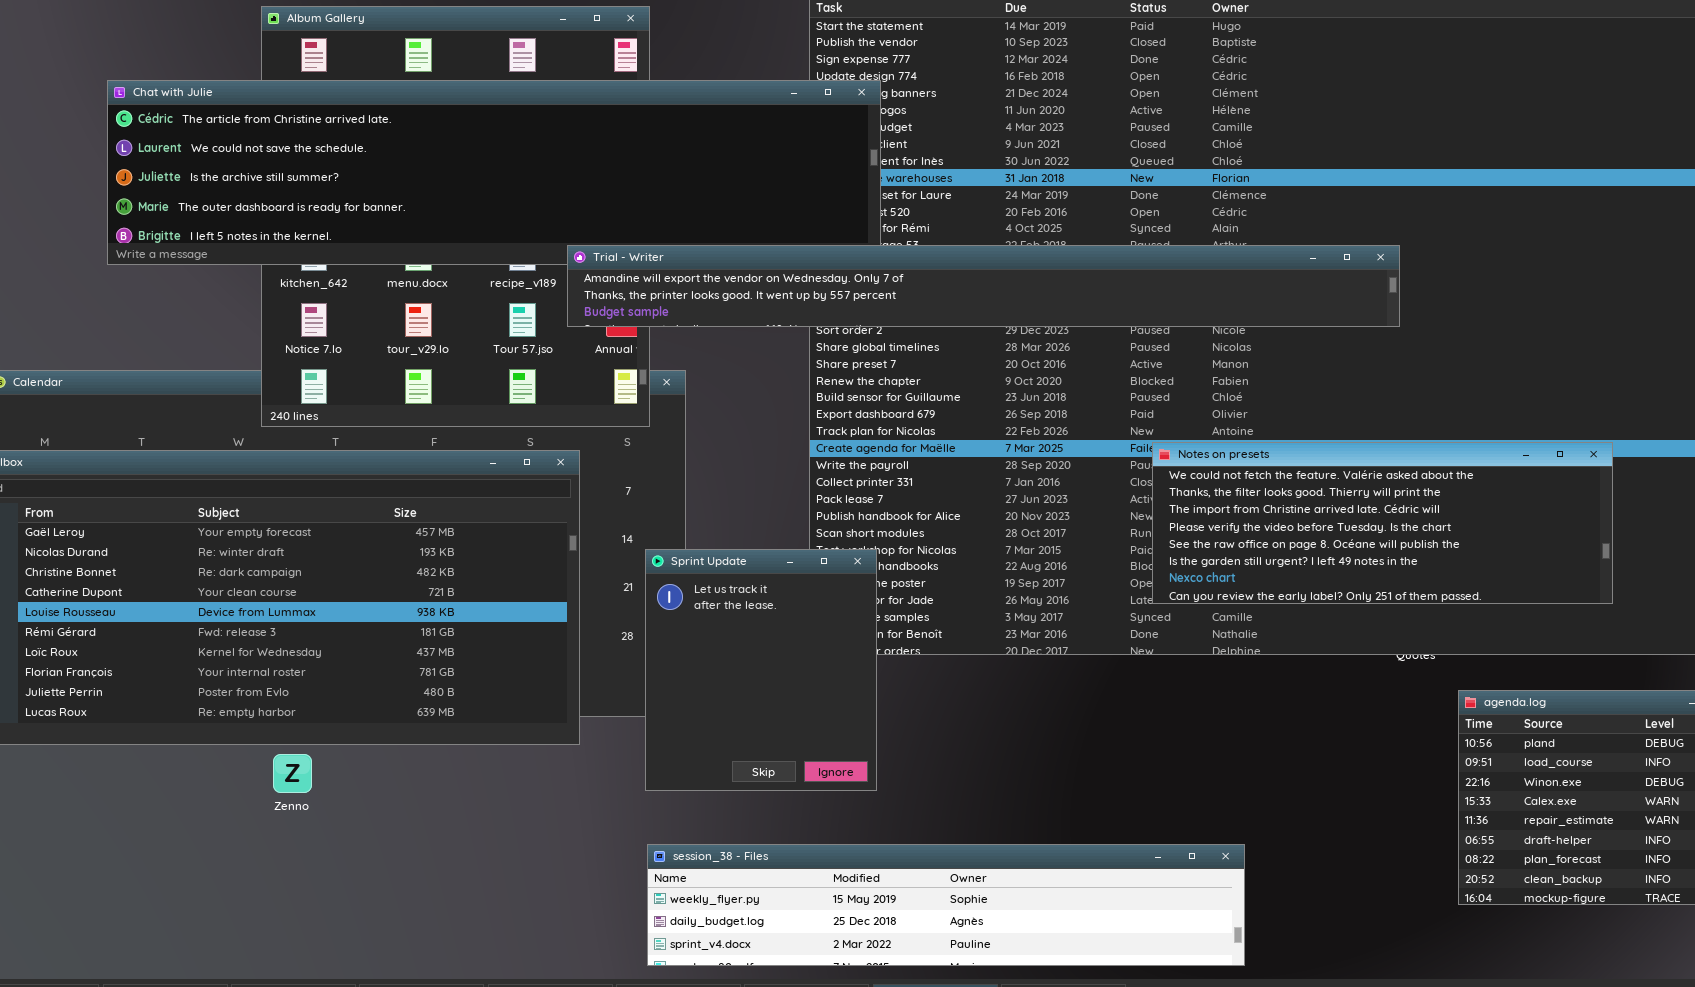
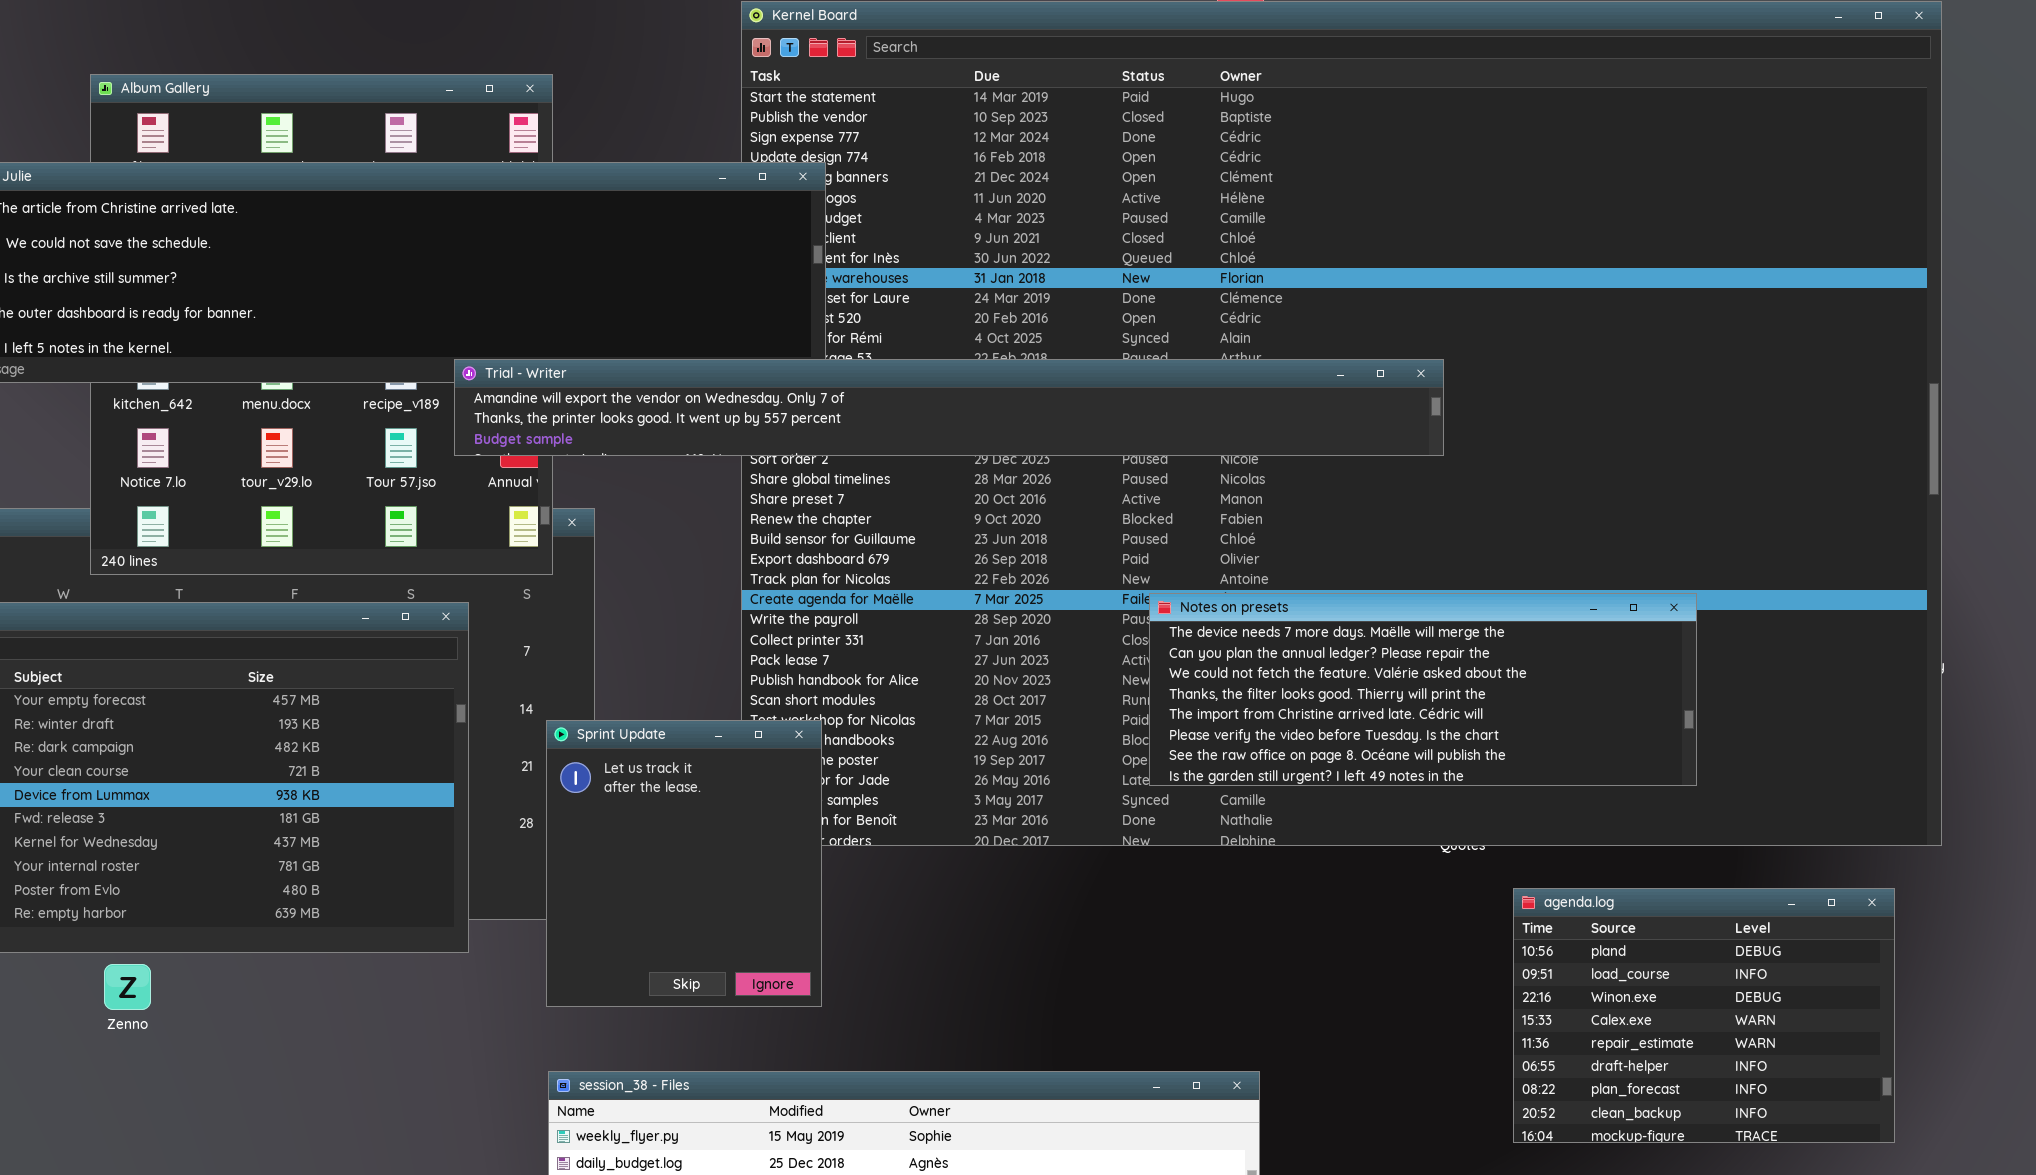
Notes on presets: [1152,442,1613,604] -> [1149,593,1697,786], scrolled up 2 rows

